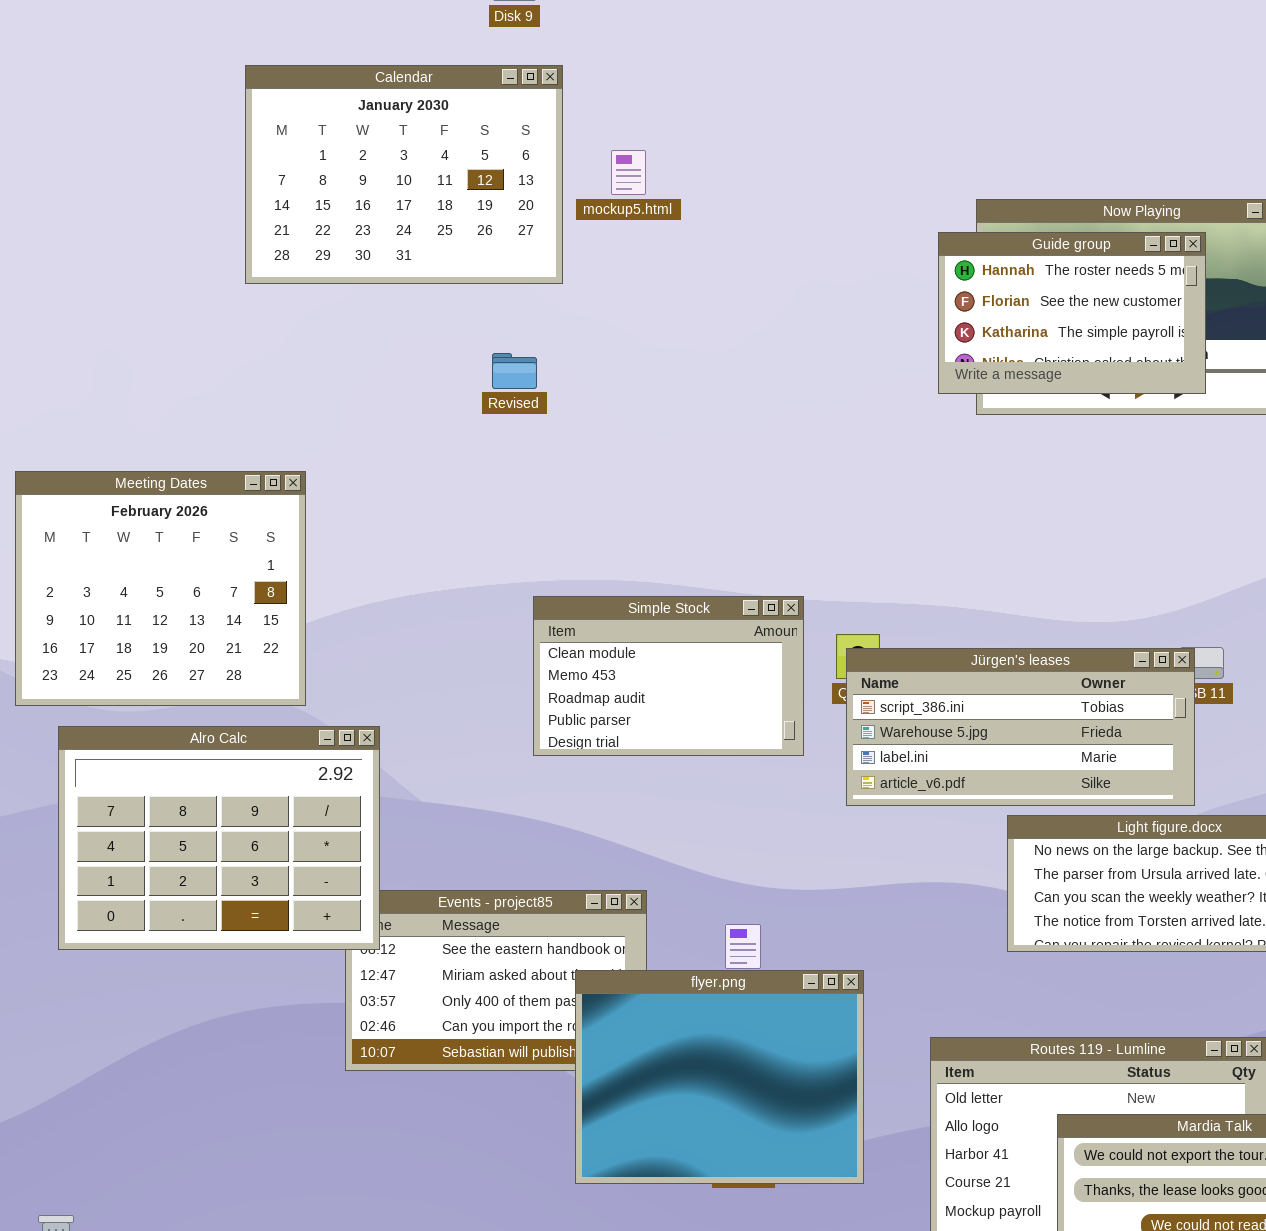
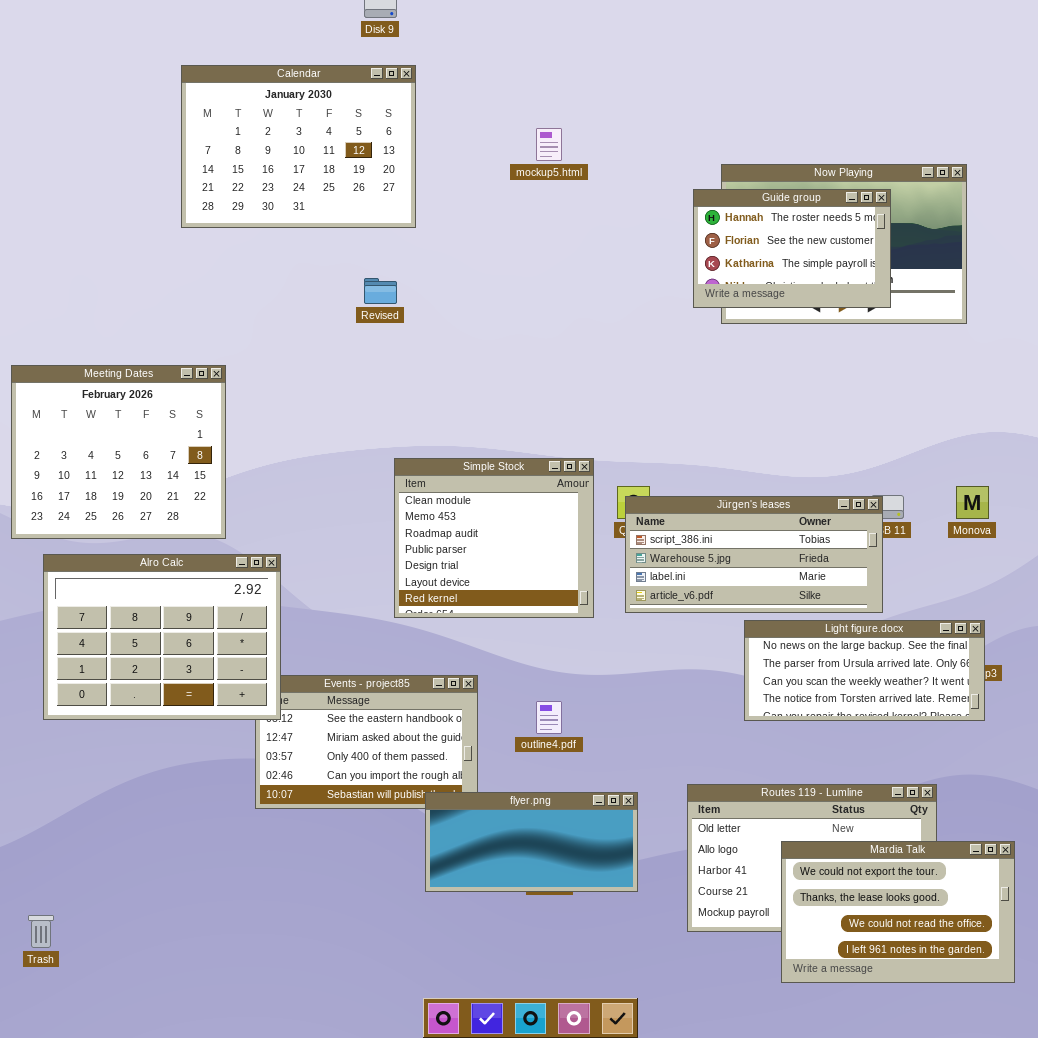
mockup5.html: [611,150,646,195] -> [536,128,562,161], moved
Simple Stock: [533,596,804,756] -> [394,458,594,618], resized
flyer.png: [575,970,864,1184] -> [425,792,638,892], resized

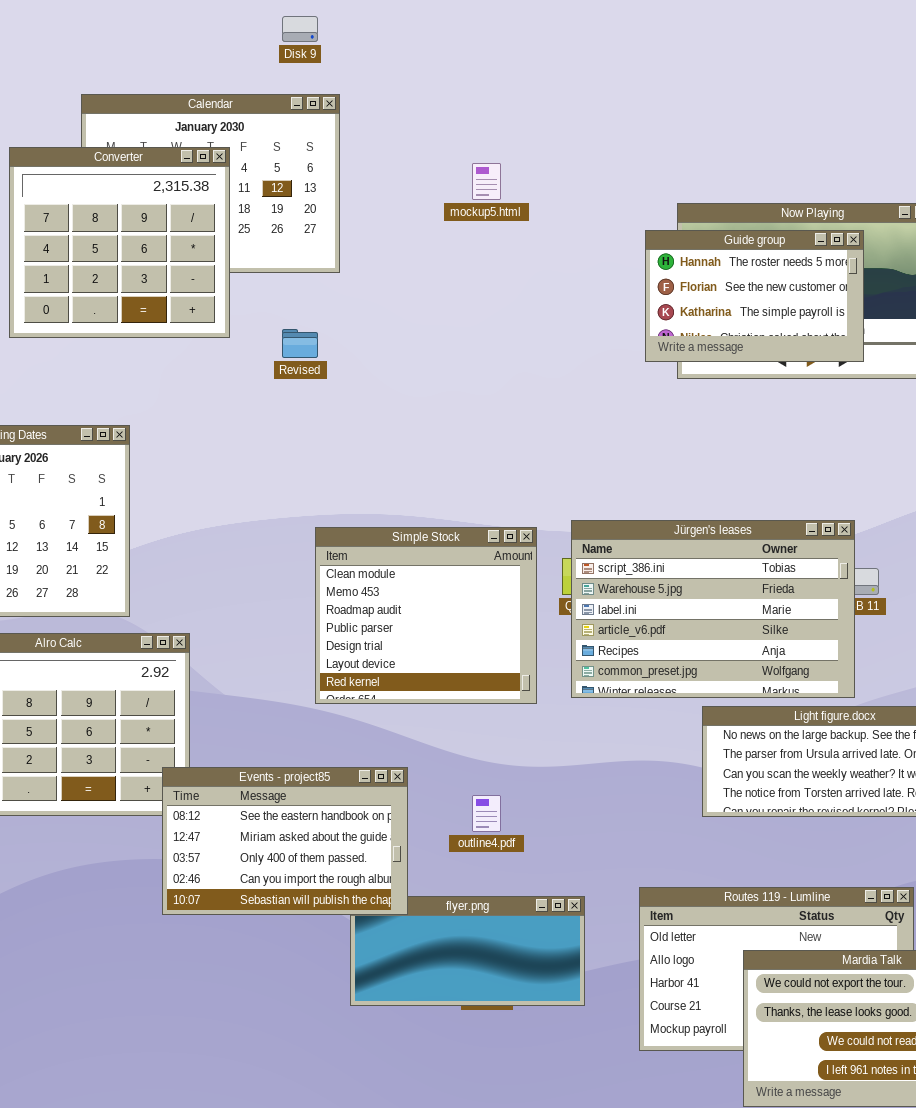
Converter: none -> [9,147,230,338], opened
Jürgen's leases: [625,496,883,613] -> [571,520,855,698], resized
Events - project85: [255,675,478,809] -> [162,767,408,915], raised

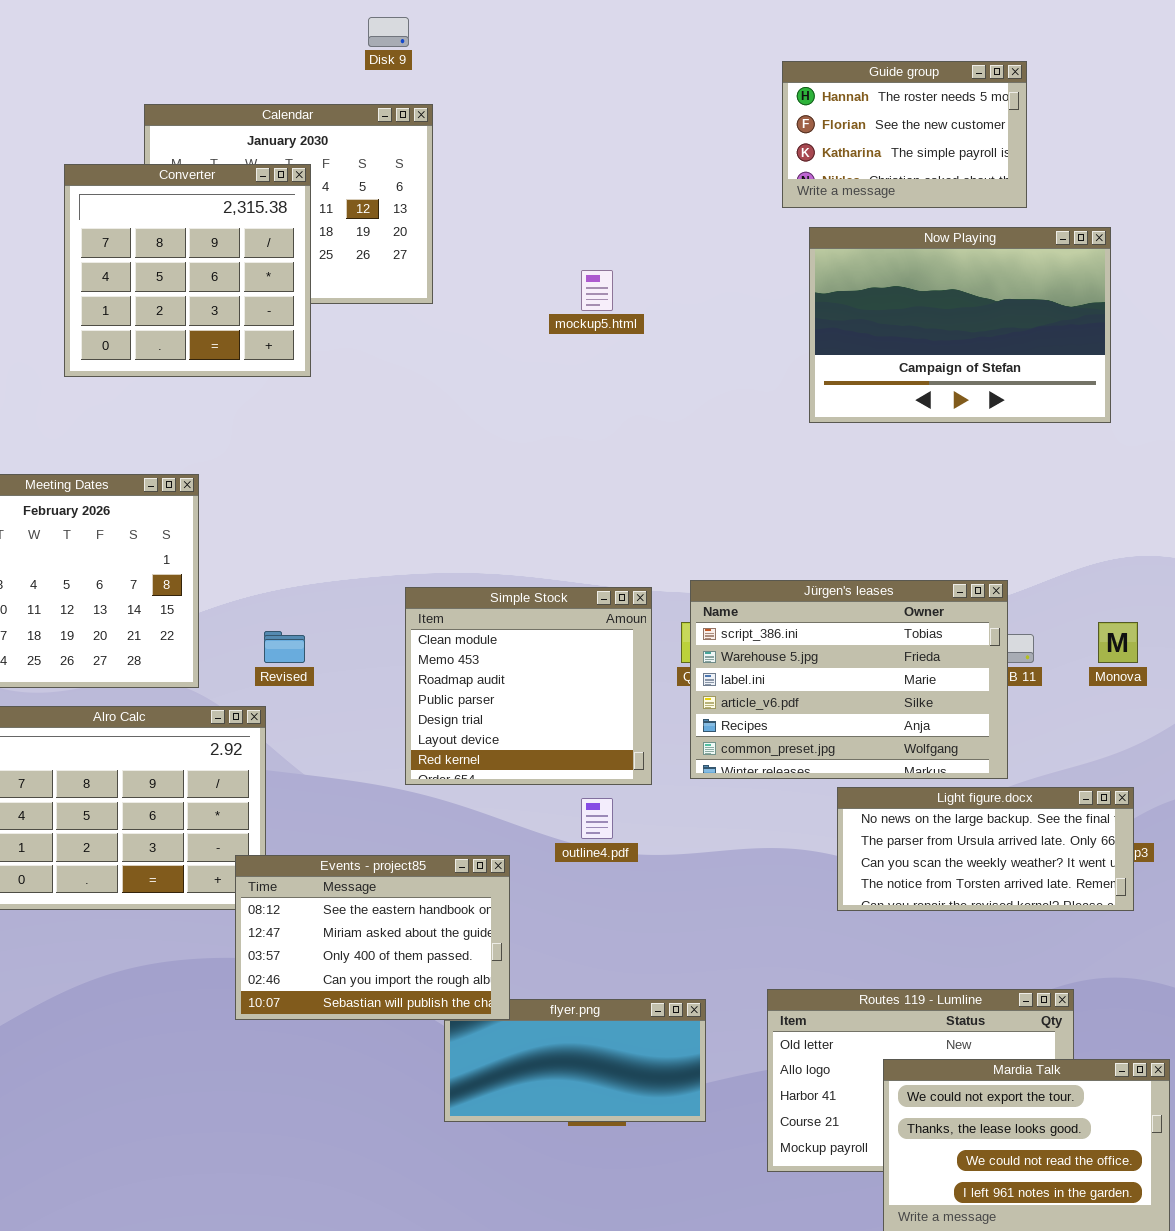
mockup5.html: [472,163,501,200] -> [581,270,613,311], moved
Guide group: [645,230,864,362] -> [782,61,1027,208], moved
Revised: [282,329,318,358] -> [264,631,305,663], moved
outline4.pdf: [472,795,501,832] -> [581,798,613,839], moved

